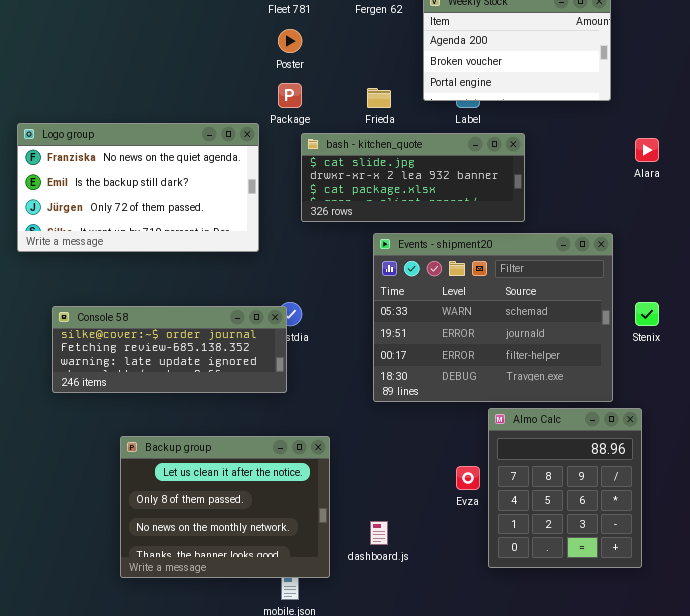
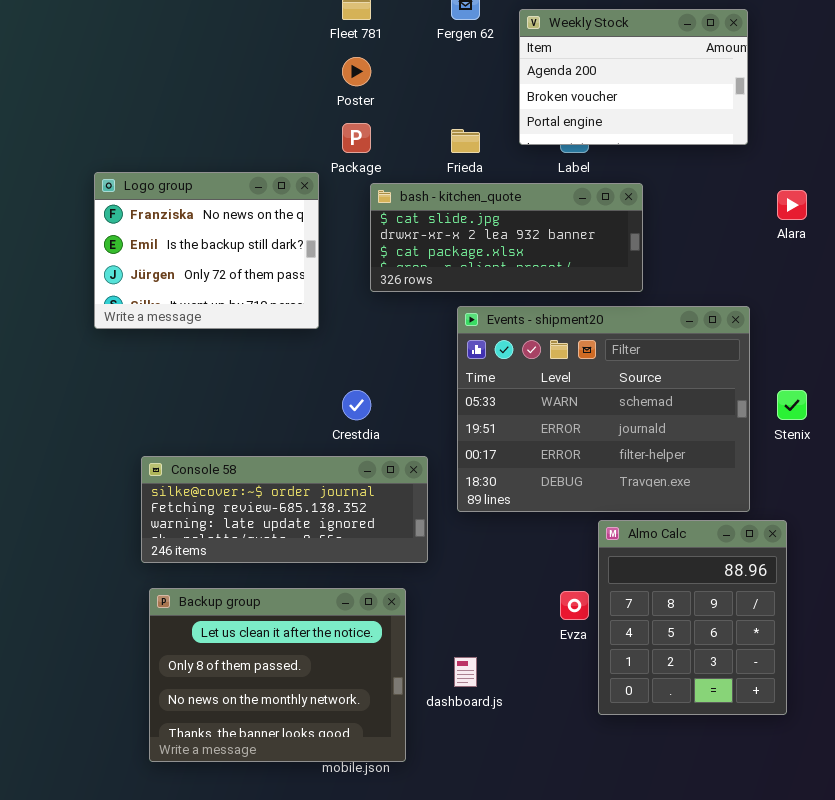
Logo group: [17,123,259,252] -> [94,172,319,329], resized
Console 58: [52,306,287,393] -> [141,456,428,563], moved
Backup group: [120,436,330,578] -> [149,588,406,762], moved

